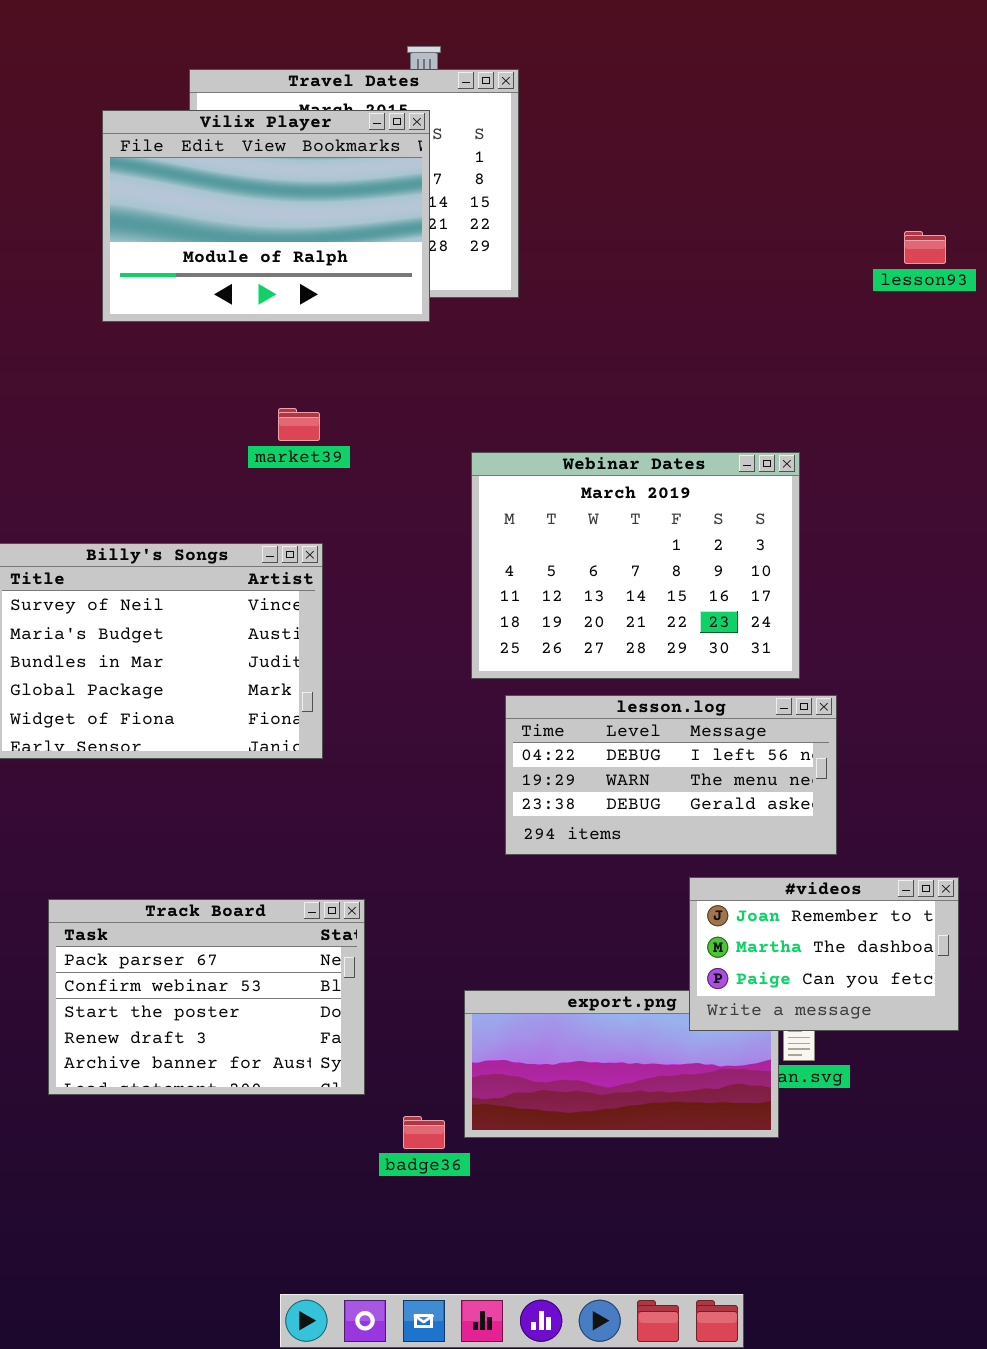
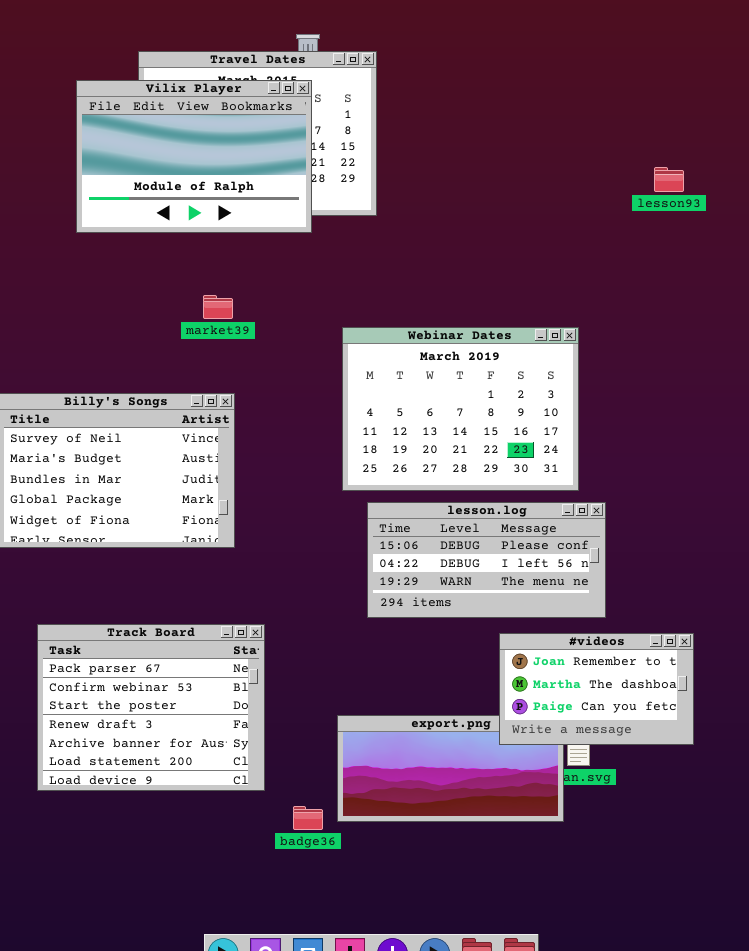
lesson.log: [505,695,837,855] -> [367,502,606,618], scrolled up 1 row
Track Board: [48,899,365,1095] -> [37,624,265,791], resized

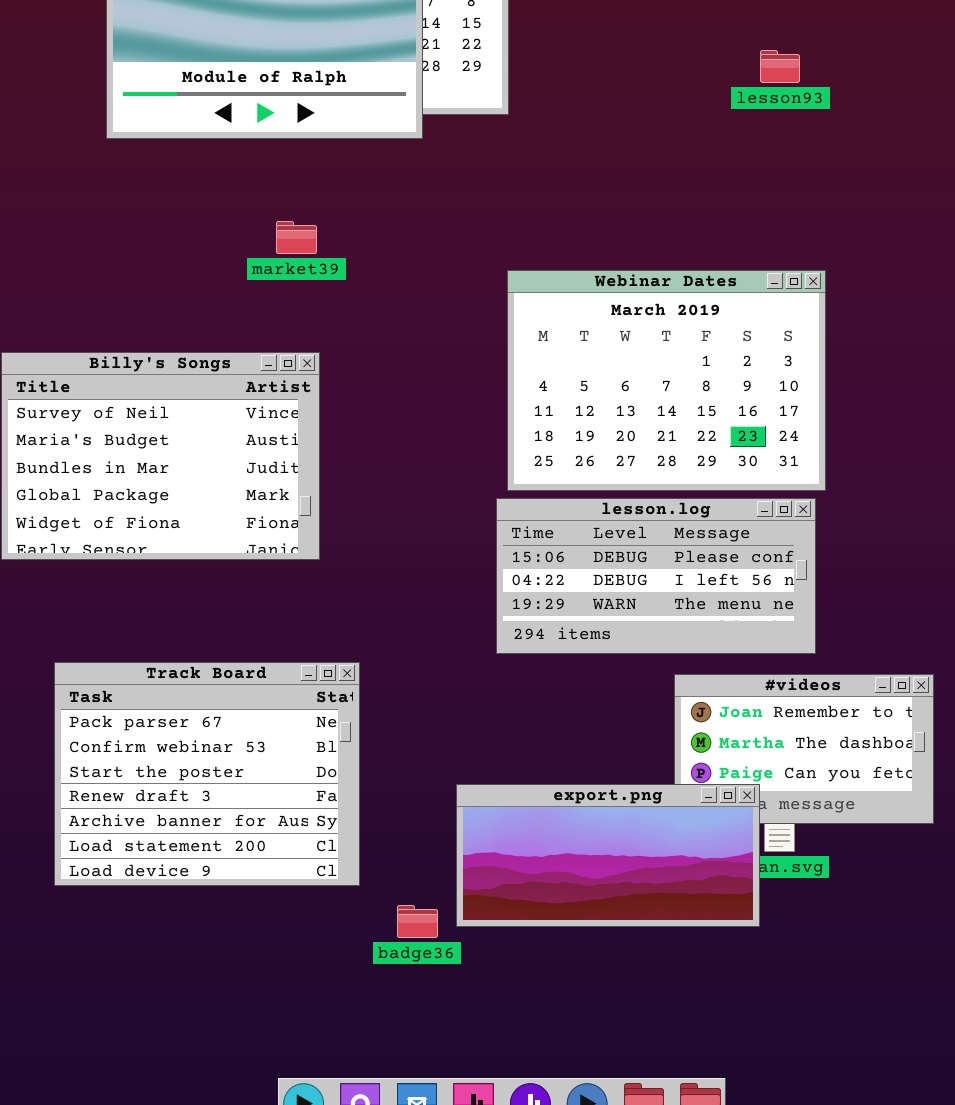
lesson93: [654,167,684,192] -> [760,50,800,83], moved
Webinar Dates: [342,327,579,491] -> [507,270,826,491], moved
export.png: [337,715,564,822] -> [456,784,760,927], raised

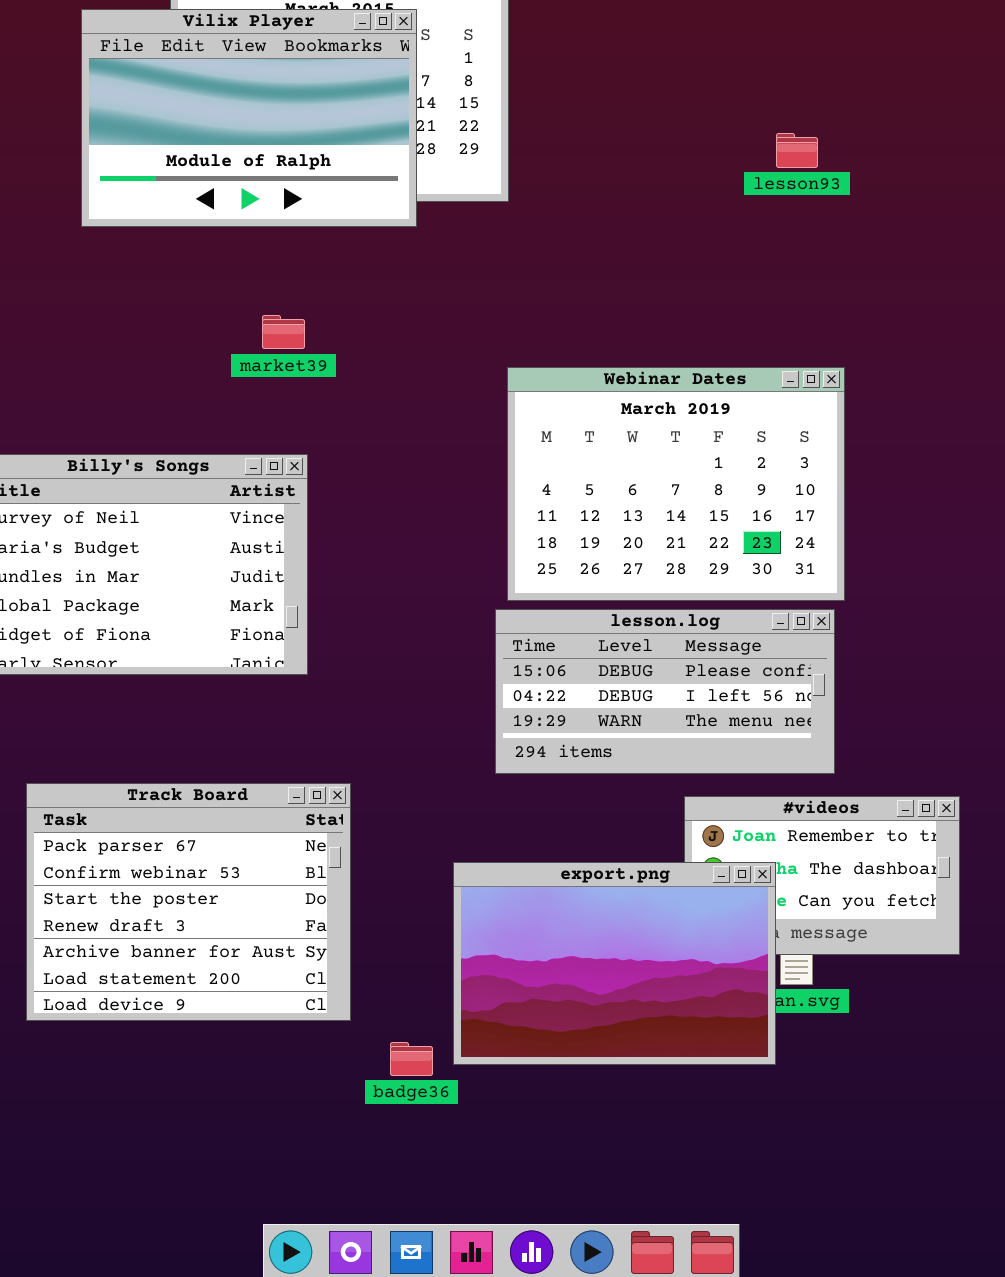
export.png: [456,784,760,927] -> [453,862,776,1065], resized

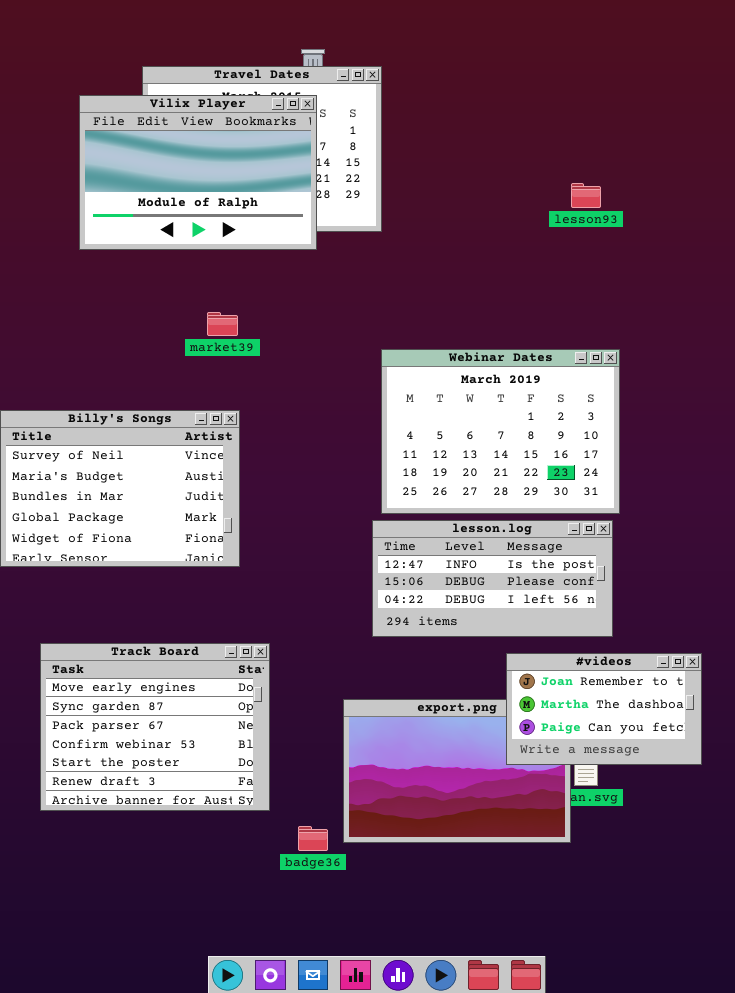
lesson.log: [495,609,835,774] -> [372,520,613,637], scrolled up 1 row
Track Board: [26,783,351,1021] -> [40,643,270,811], scrolled up 2 rows
#videos: [684,796,960,955] -> [506,653,702,765], raised

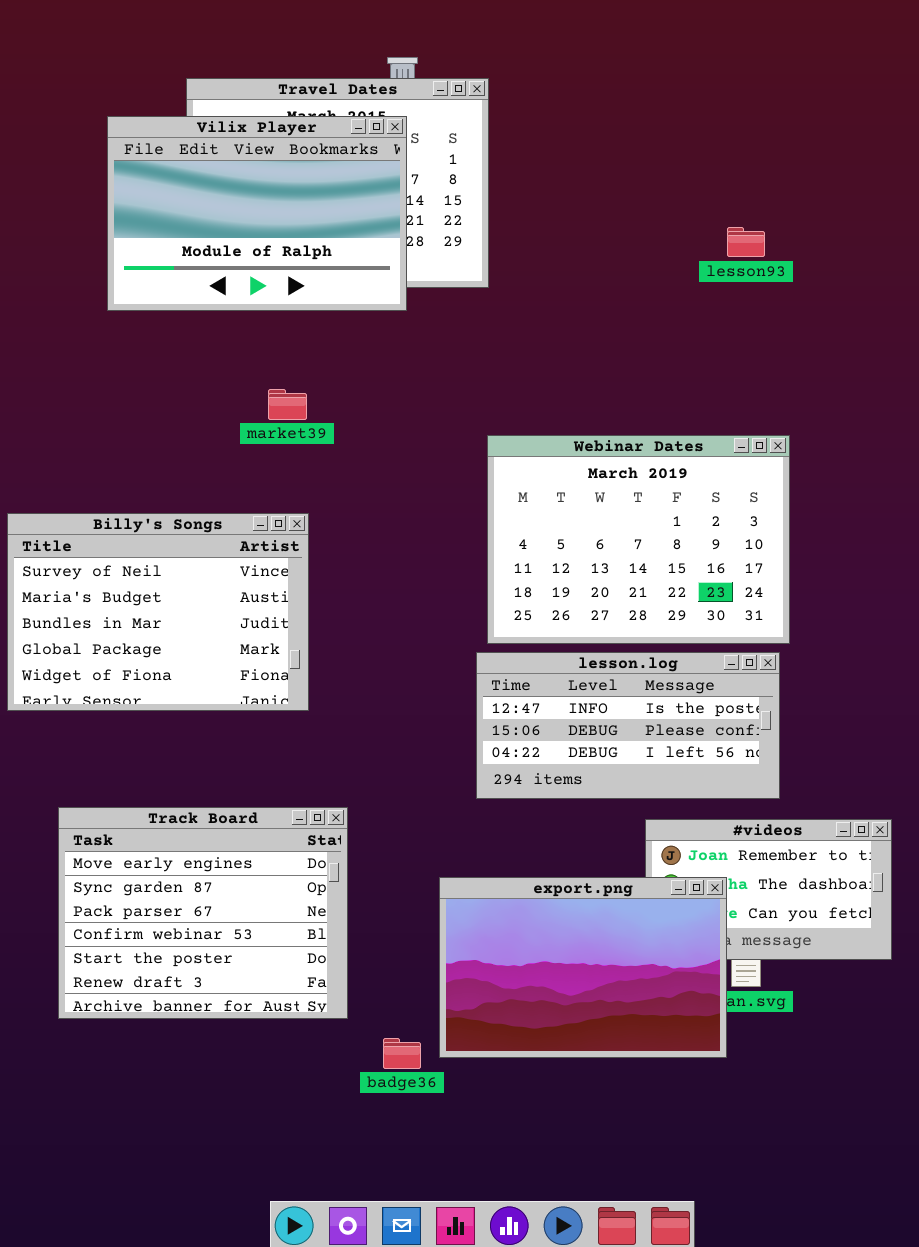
export.png: [343,699,571,843] -> [439,877,727,1058], raised

